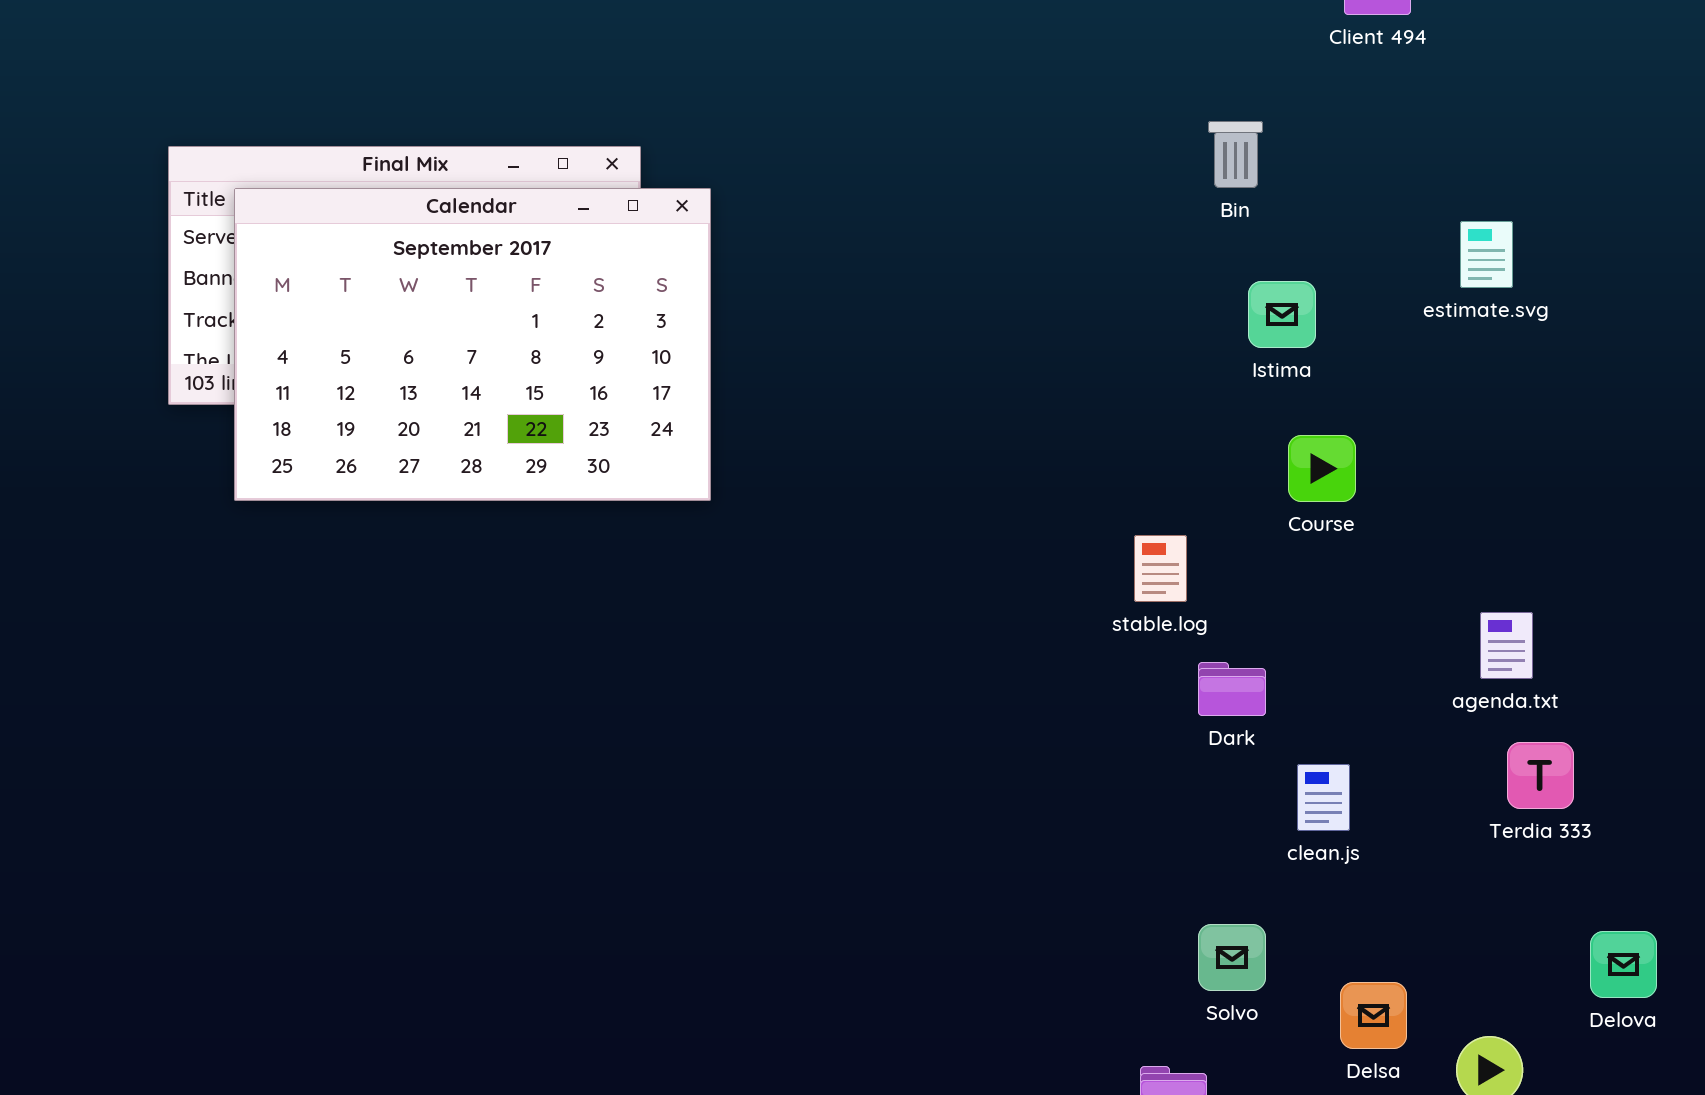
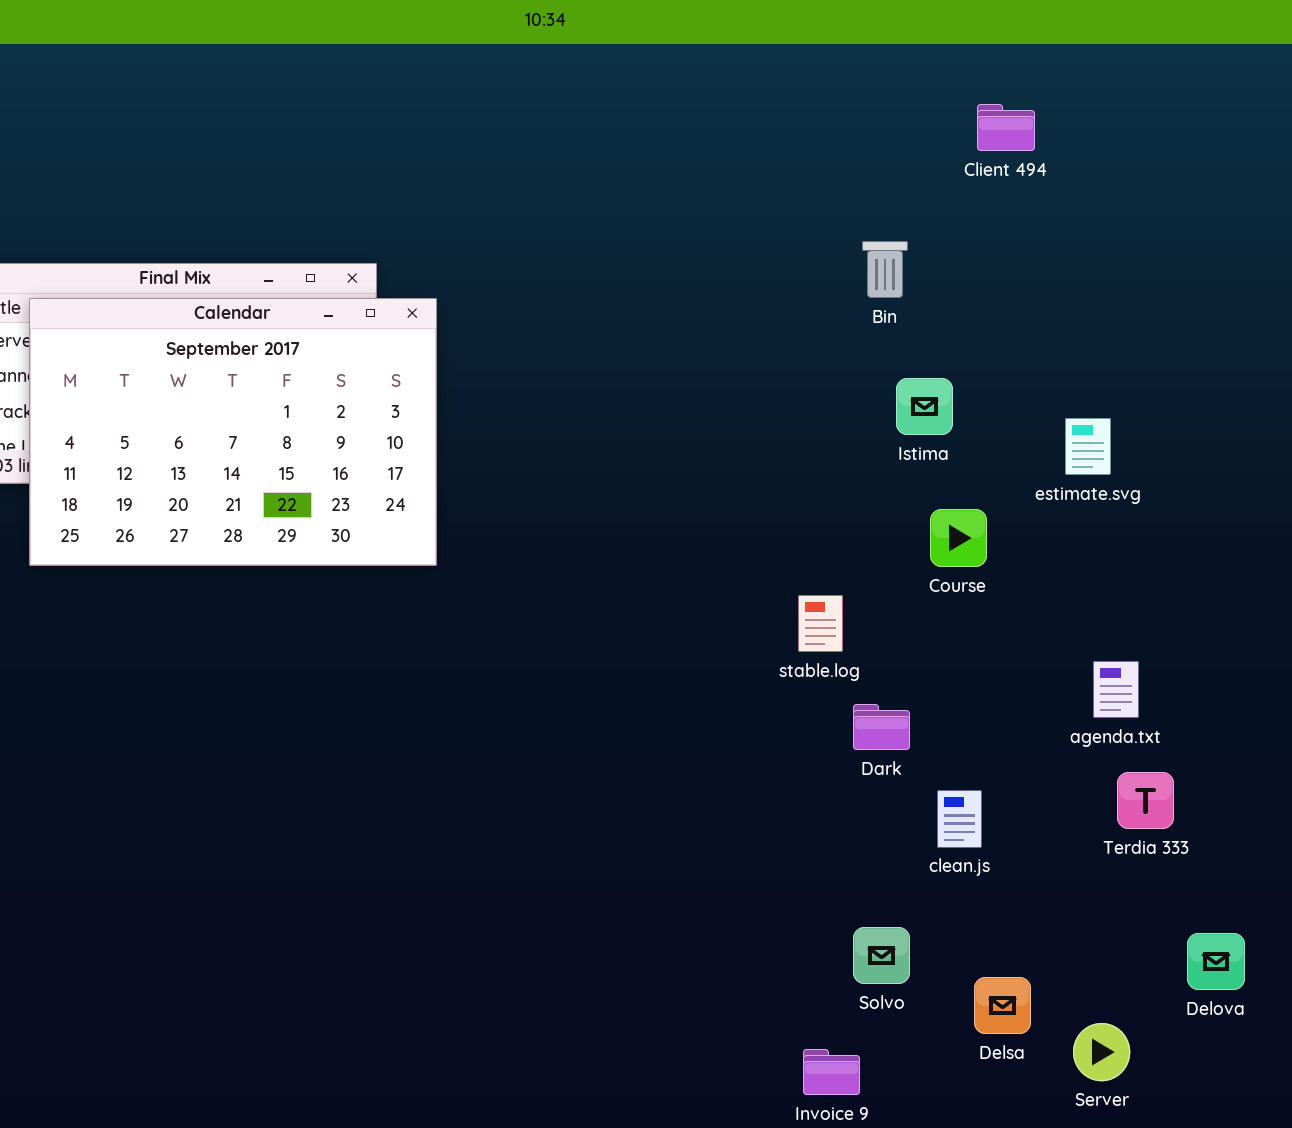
estimate.svg: [1460,221,1513,288] -> [1065,418,1111,475], moved

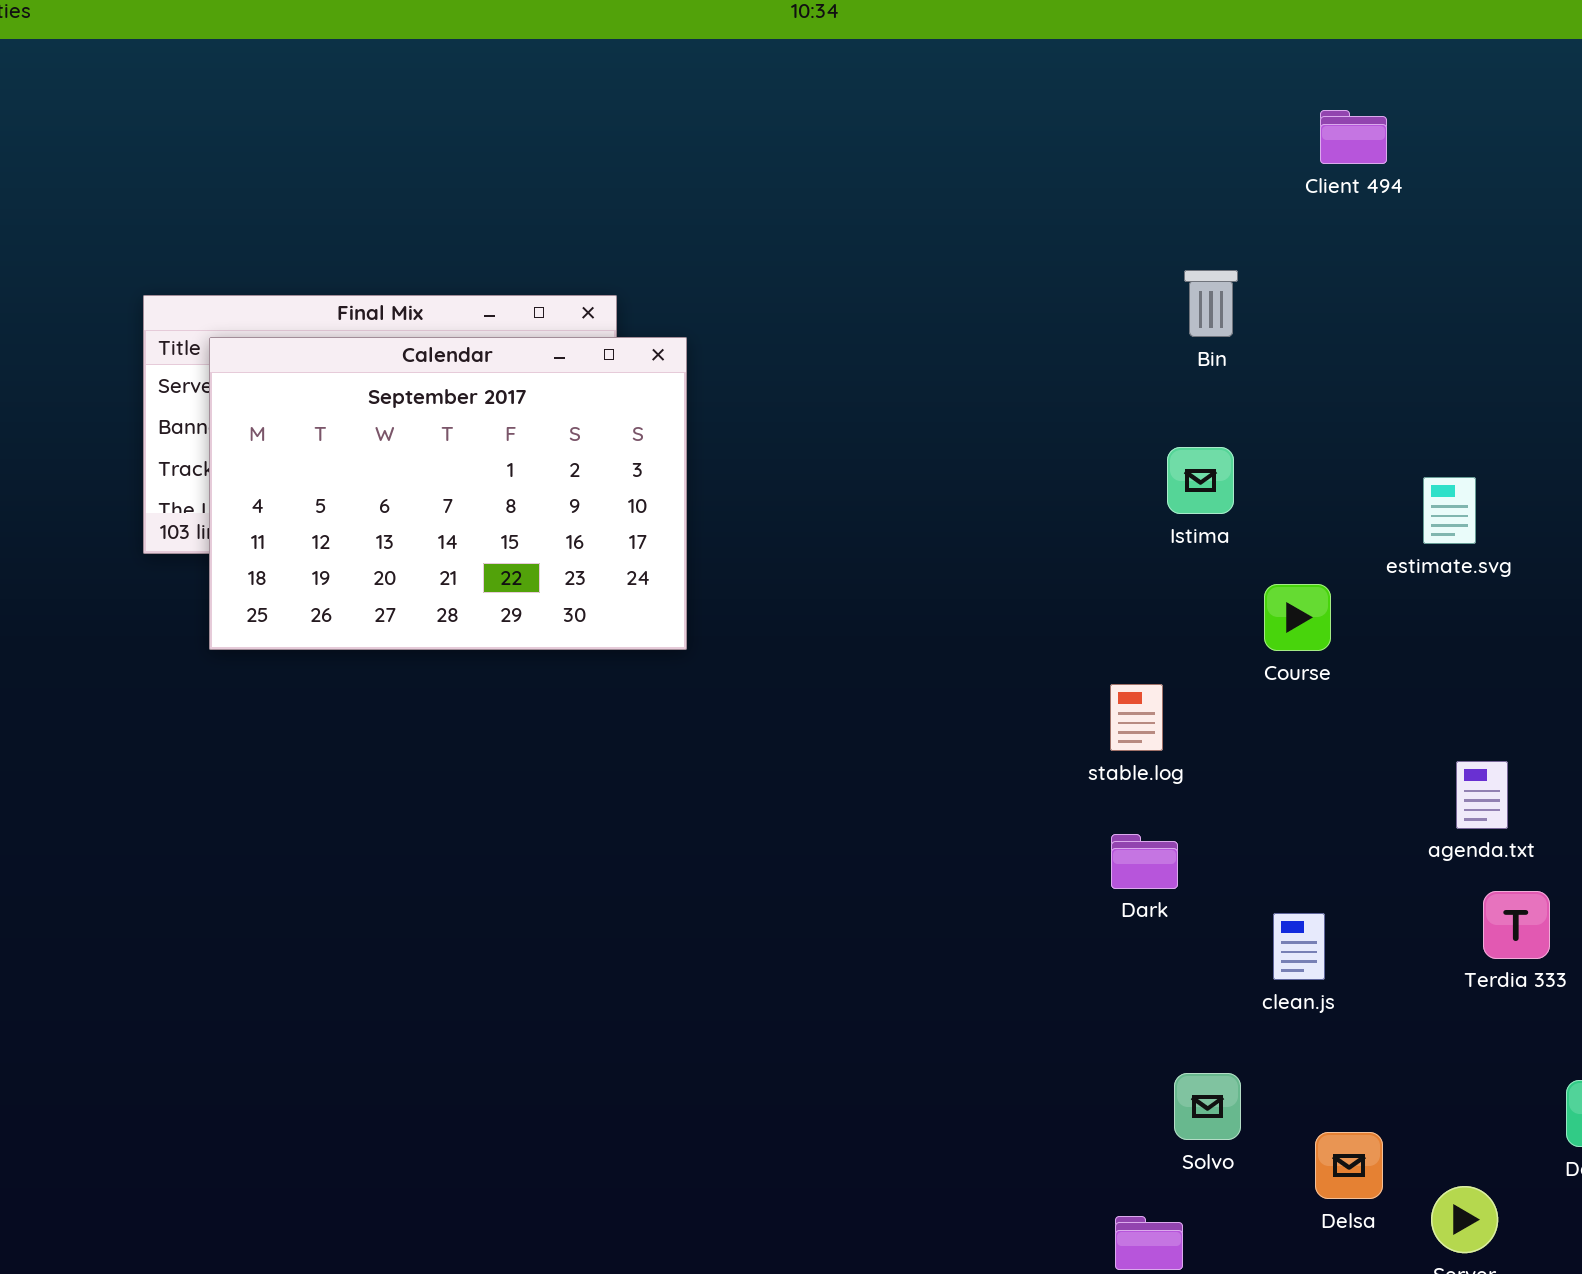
Istima: [896,378,953,435] -> [1167,447,1234,514], moved
Dark: [853,704,910,750] -> [1111,834,1178,889], moved

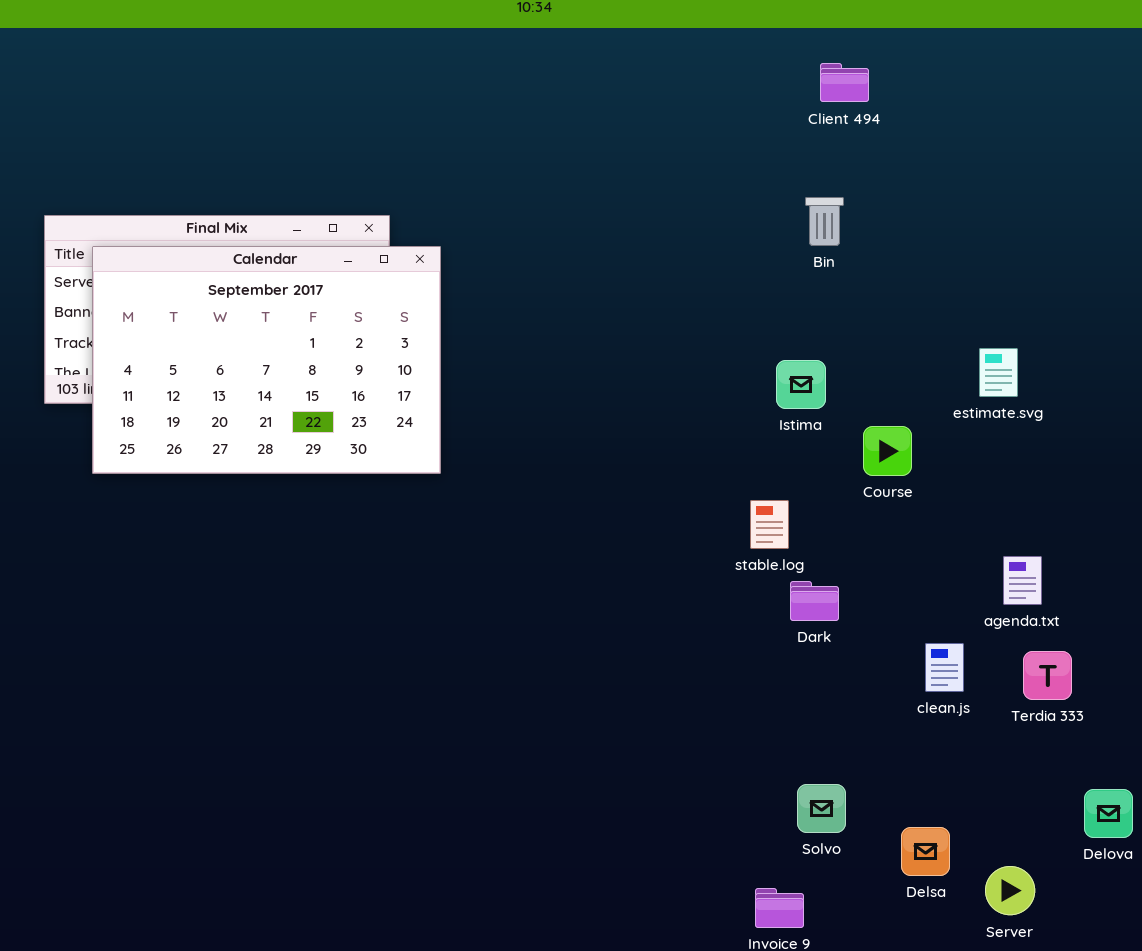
Client 494: [1320,110,1387,164] -> [820,63,869,102], moved
Istima: [1167,447,1234,514] -> [776,360,826,409], moved
Dark: [1111,834,1178,889] -> [790,581,839,621], moved
clean.js: [1273,913,1325,980] -> [925,643,964,692], moved

